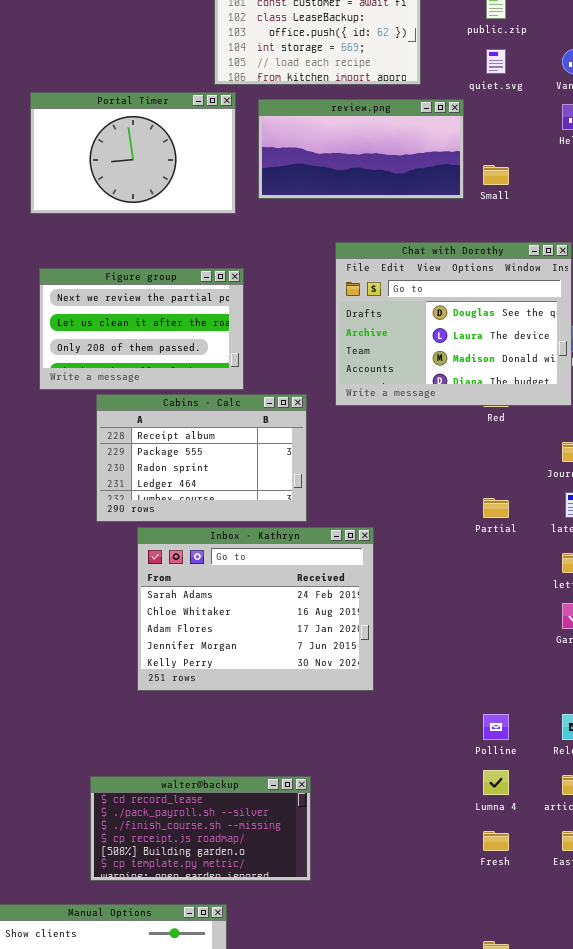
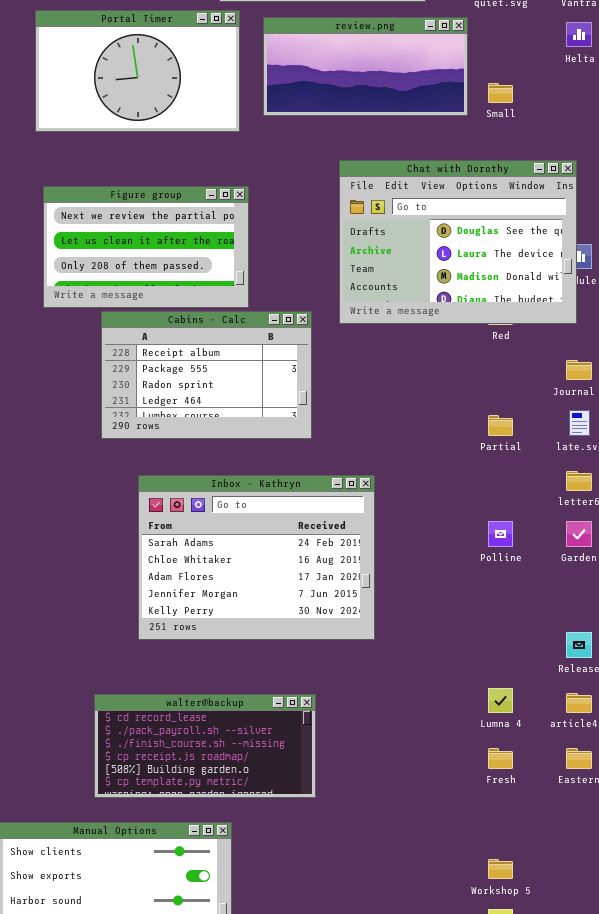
Inbox - Kathryn: [137,527,374,691] -> [138,475,375,640], moved
Polline: [483,714,509,740] -> [488,521,513,547], moved

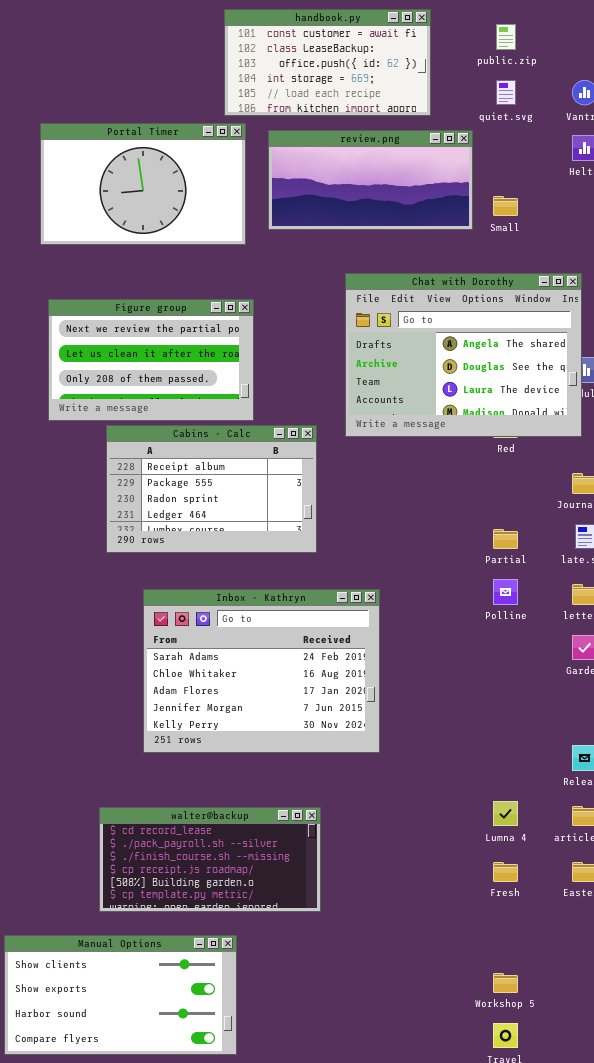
Chat with Dorothy: [339,160,577,324] -> [345,273,582,437], scrolled up 1 row
Polline: [488,521,513,547] -> [493,579,518,605], moved

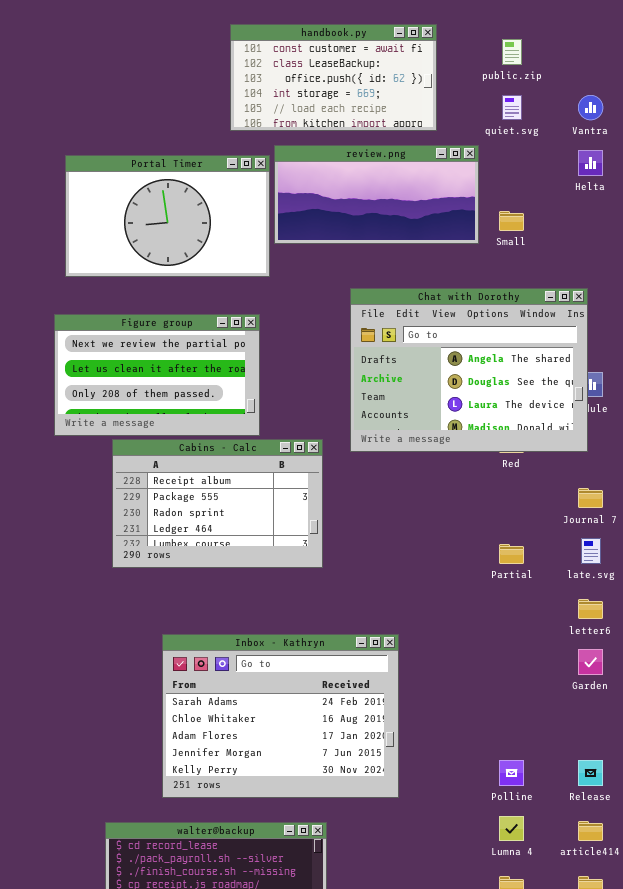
Portal Timer: [40,123,246,245] -> [65,155,270,277], moved
Polline: [493,579,518,605] -> [499,760,524,786], moved
Inbox - Kathryn: [143,589,380,753] -> [162,634,399,798], moved

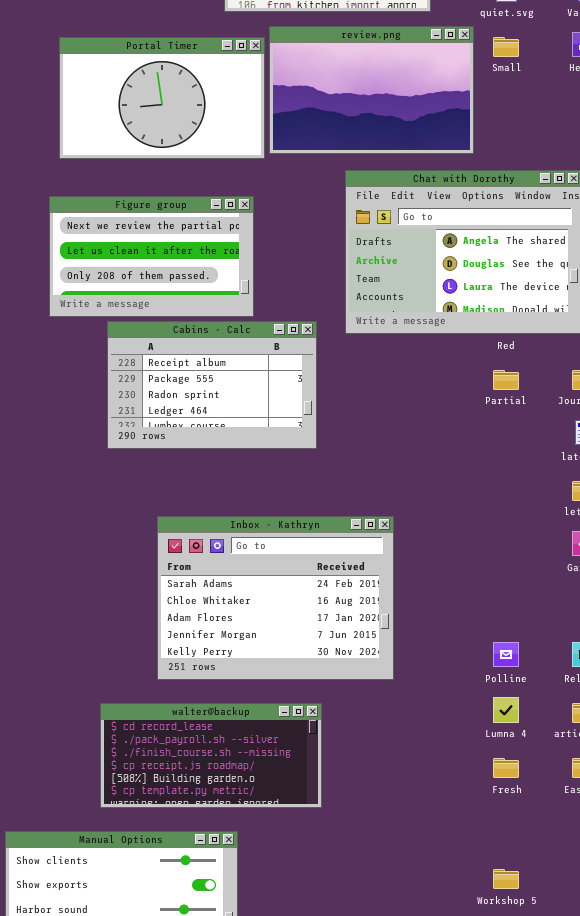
review.png: [274,145,479,244] -> [269,26,474,154], resized
Small: [499,211,524,231] -> [493,37,519,57], moved
Partial: [499,544,524,564] -> [493,370,519,390], moved

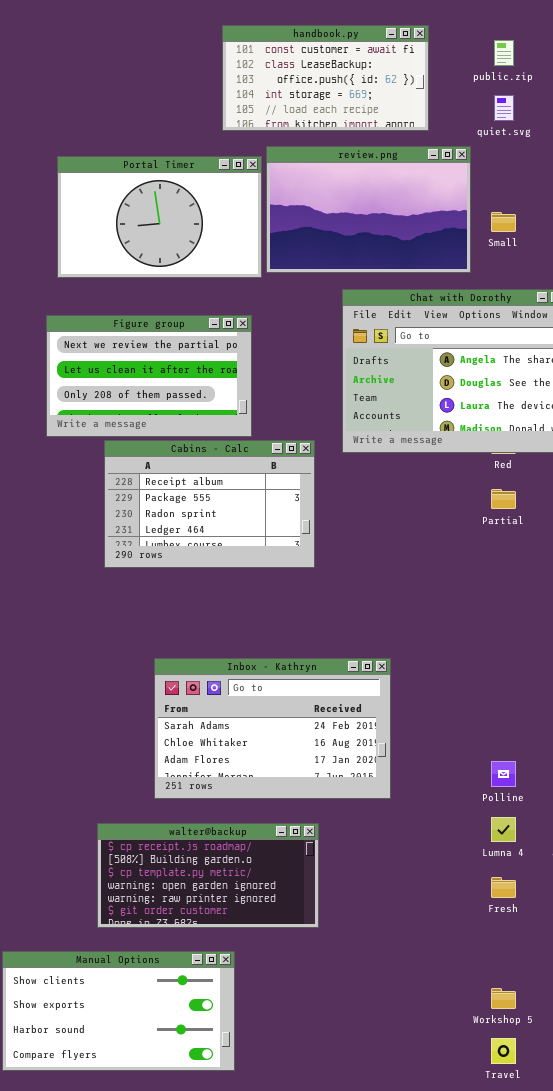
Small: [493,37,519,57] -> [491,212,516,232], moved
Inbox - Kathryn: [157,516,394,680] -> [154,658,391,799], resized
walter@backup: [100,703,322,808] -> [97,823,319,928], scrolled down 3 rows

